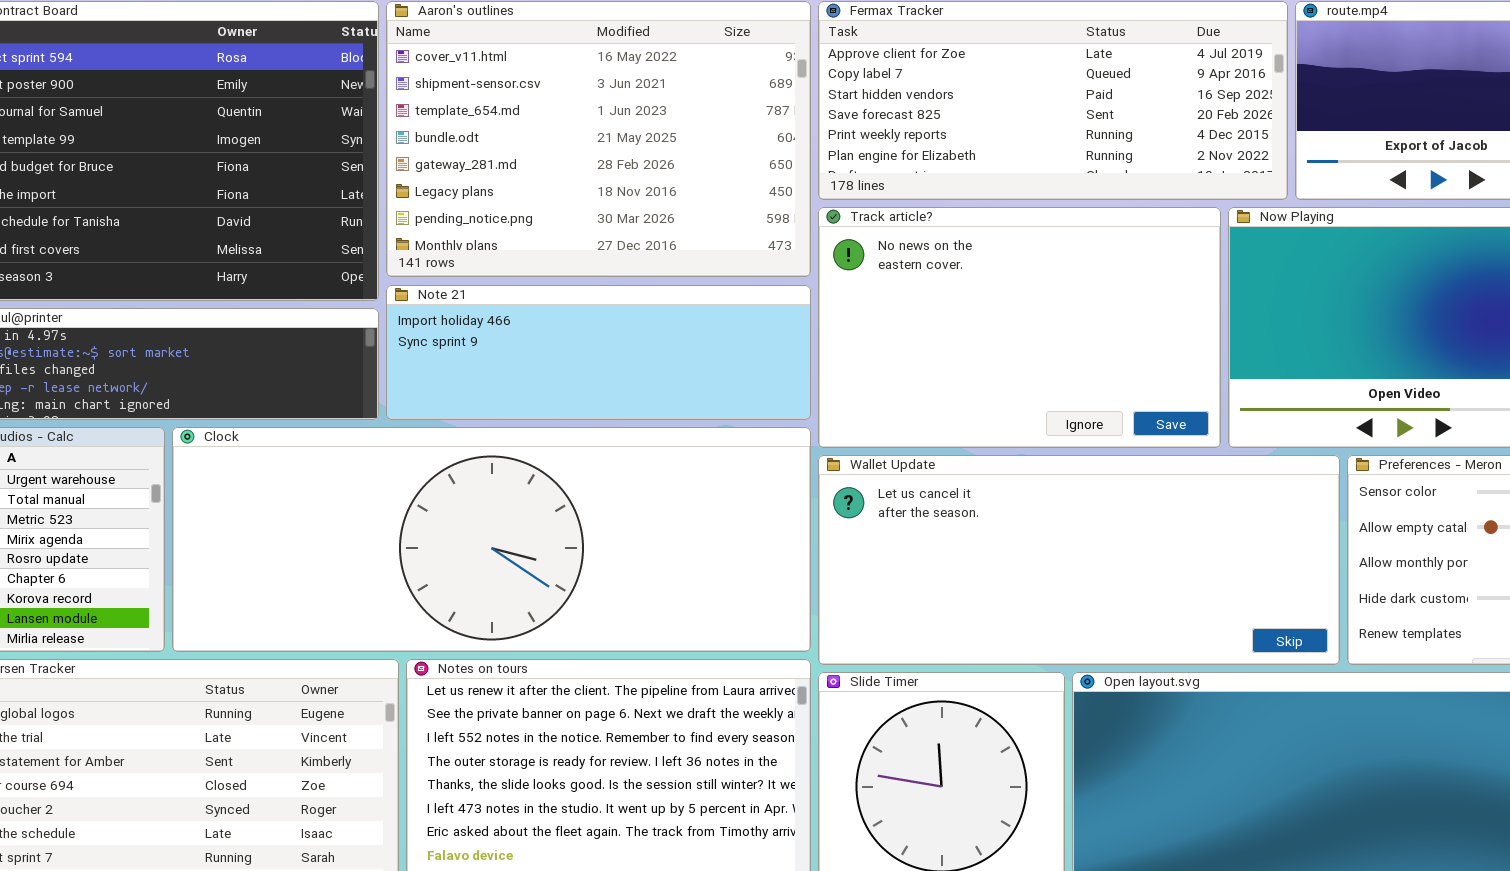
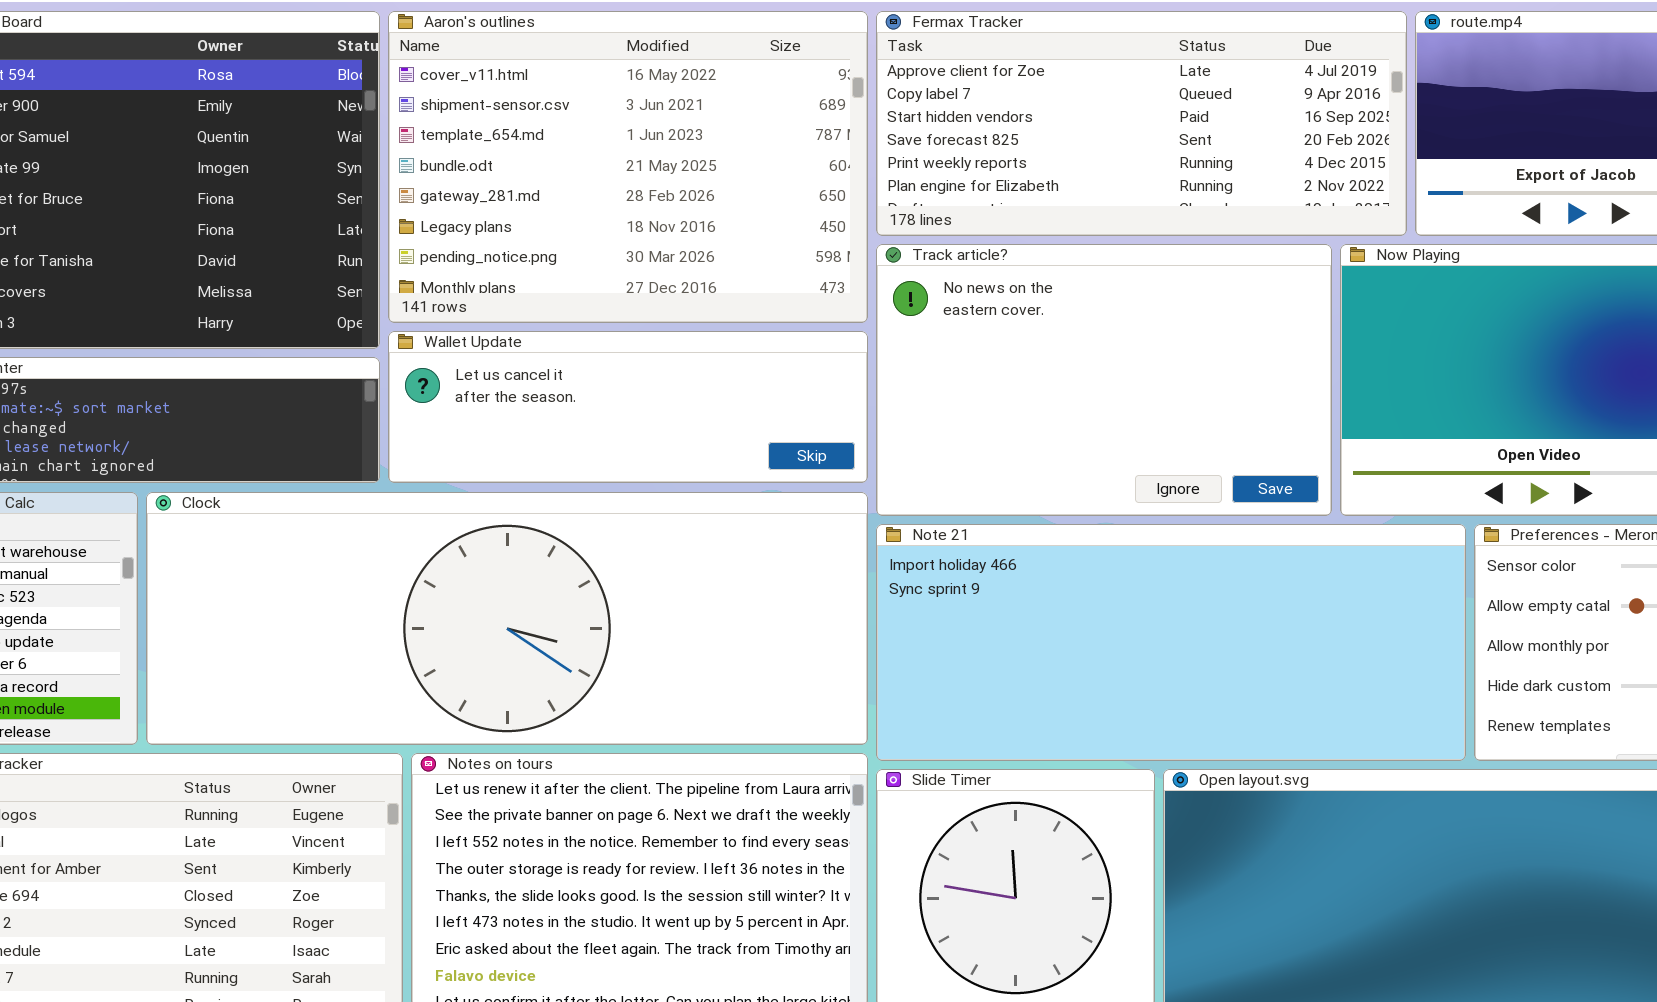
Note 21: [386,285,811,420] -> [876,524,1466,761], moved, resized
Wallet Update: [818,455,1340,665] -> [388,331,868,483], moved, resized

